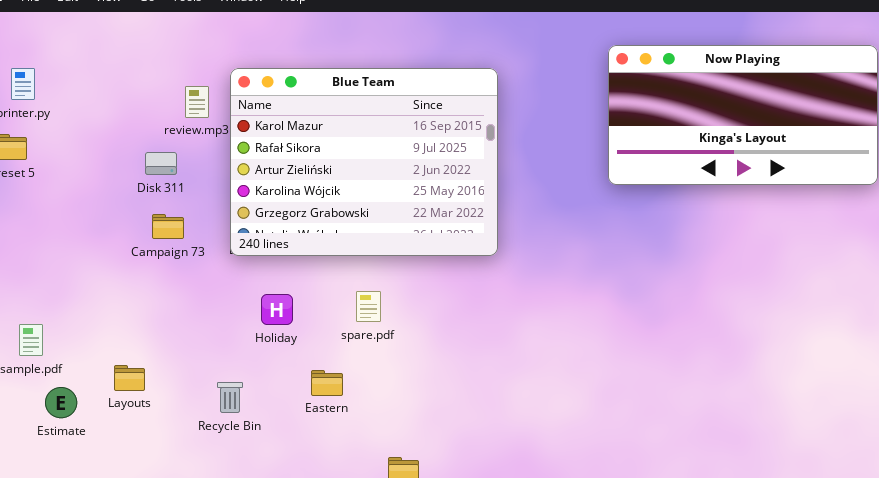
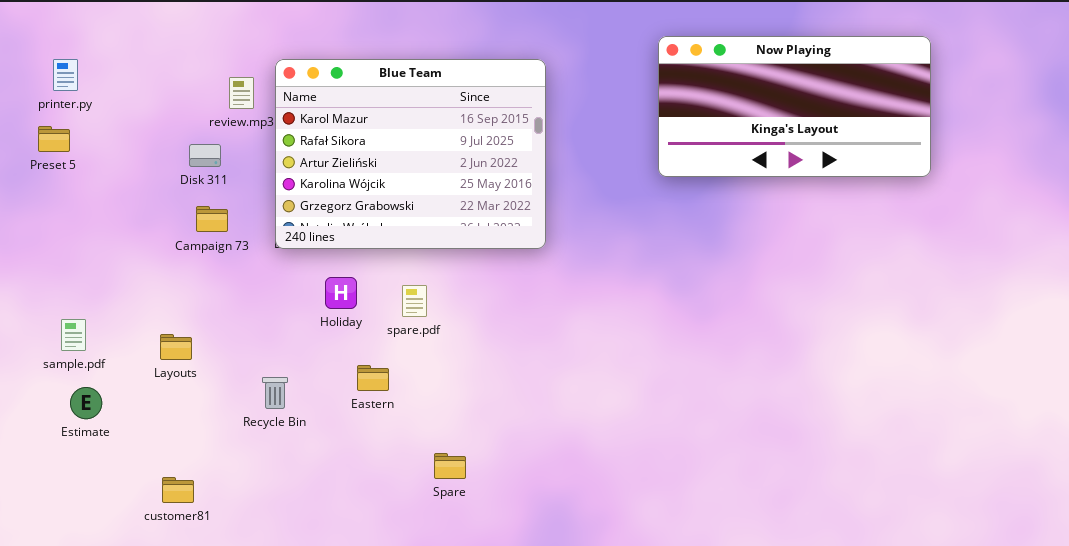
Holiday: [261,294,293,325] -> [325,277,357,309], moved
Layouts: [114,365,145,391] -> [160,334,192,360], moved
Estimate: [45,387,77,418] -> [70,387,102,419], moved

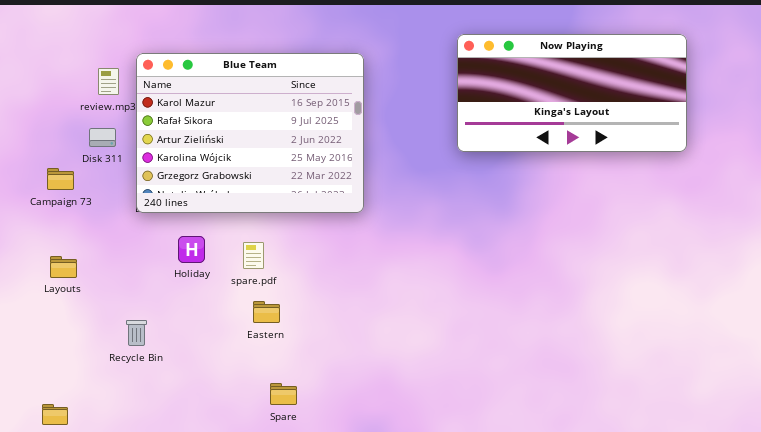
Disk 311: [189,144,221,167] -> [89,128,116,147], moved
Campaign 73: [196,206,228,232] -> [47,168,74,190], moved
Layouts: [160,334,192,360] -> [50,256,77,278], moved
Eastern: [357,365,389,391] -> [253,301,280,323], moved

